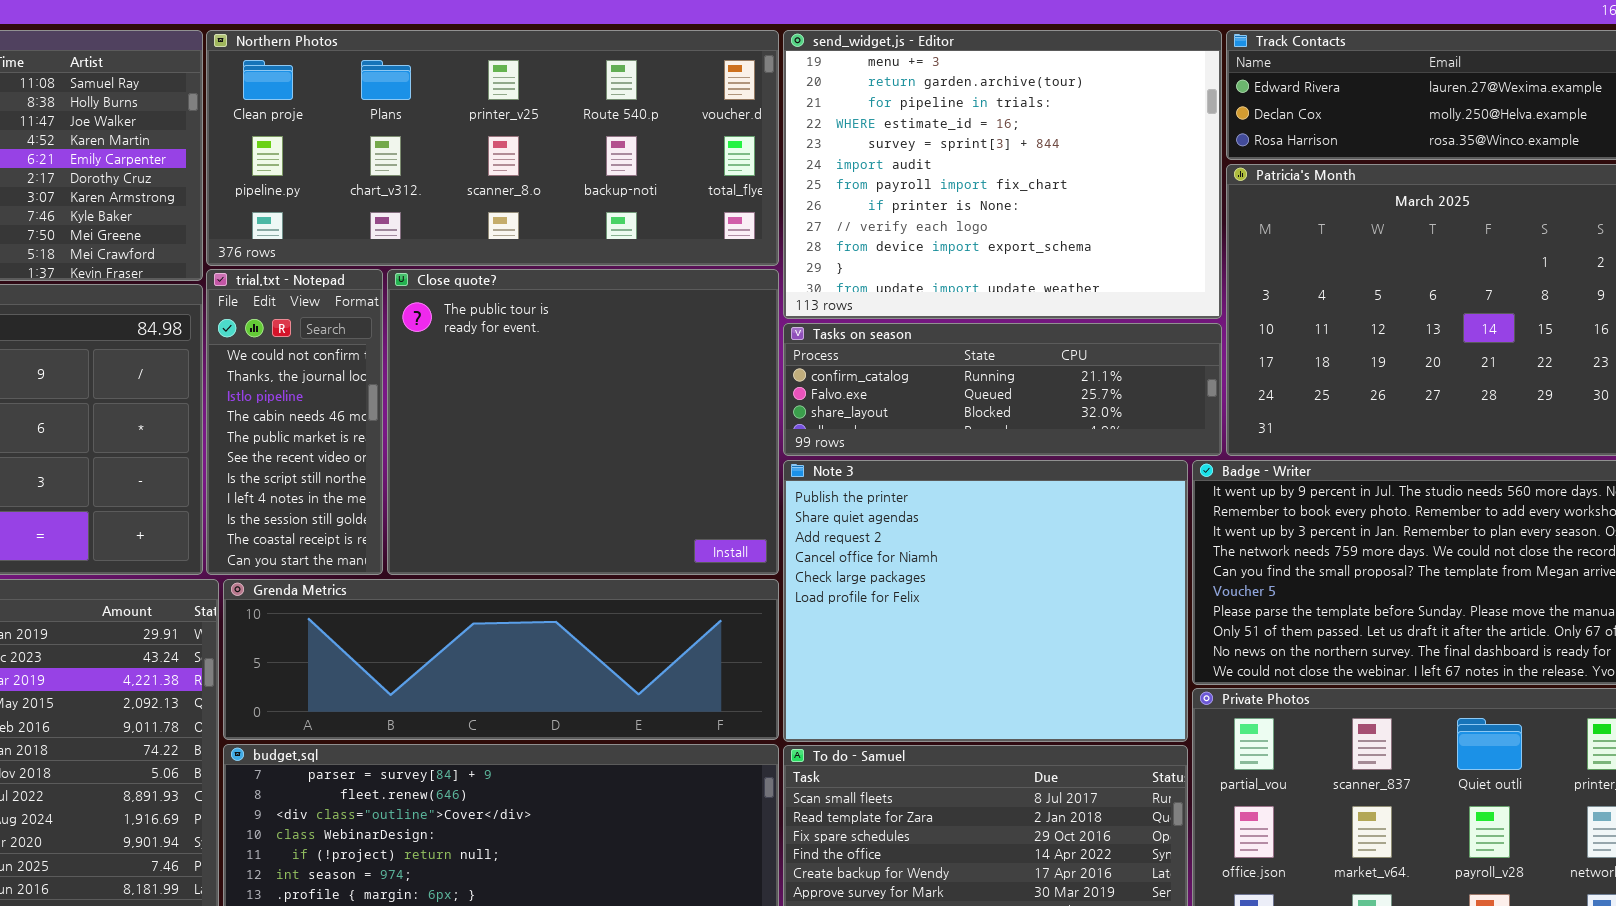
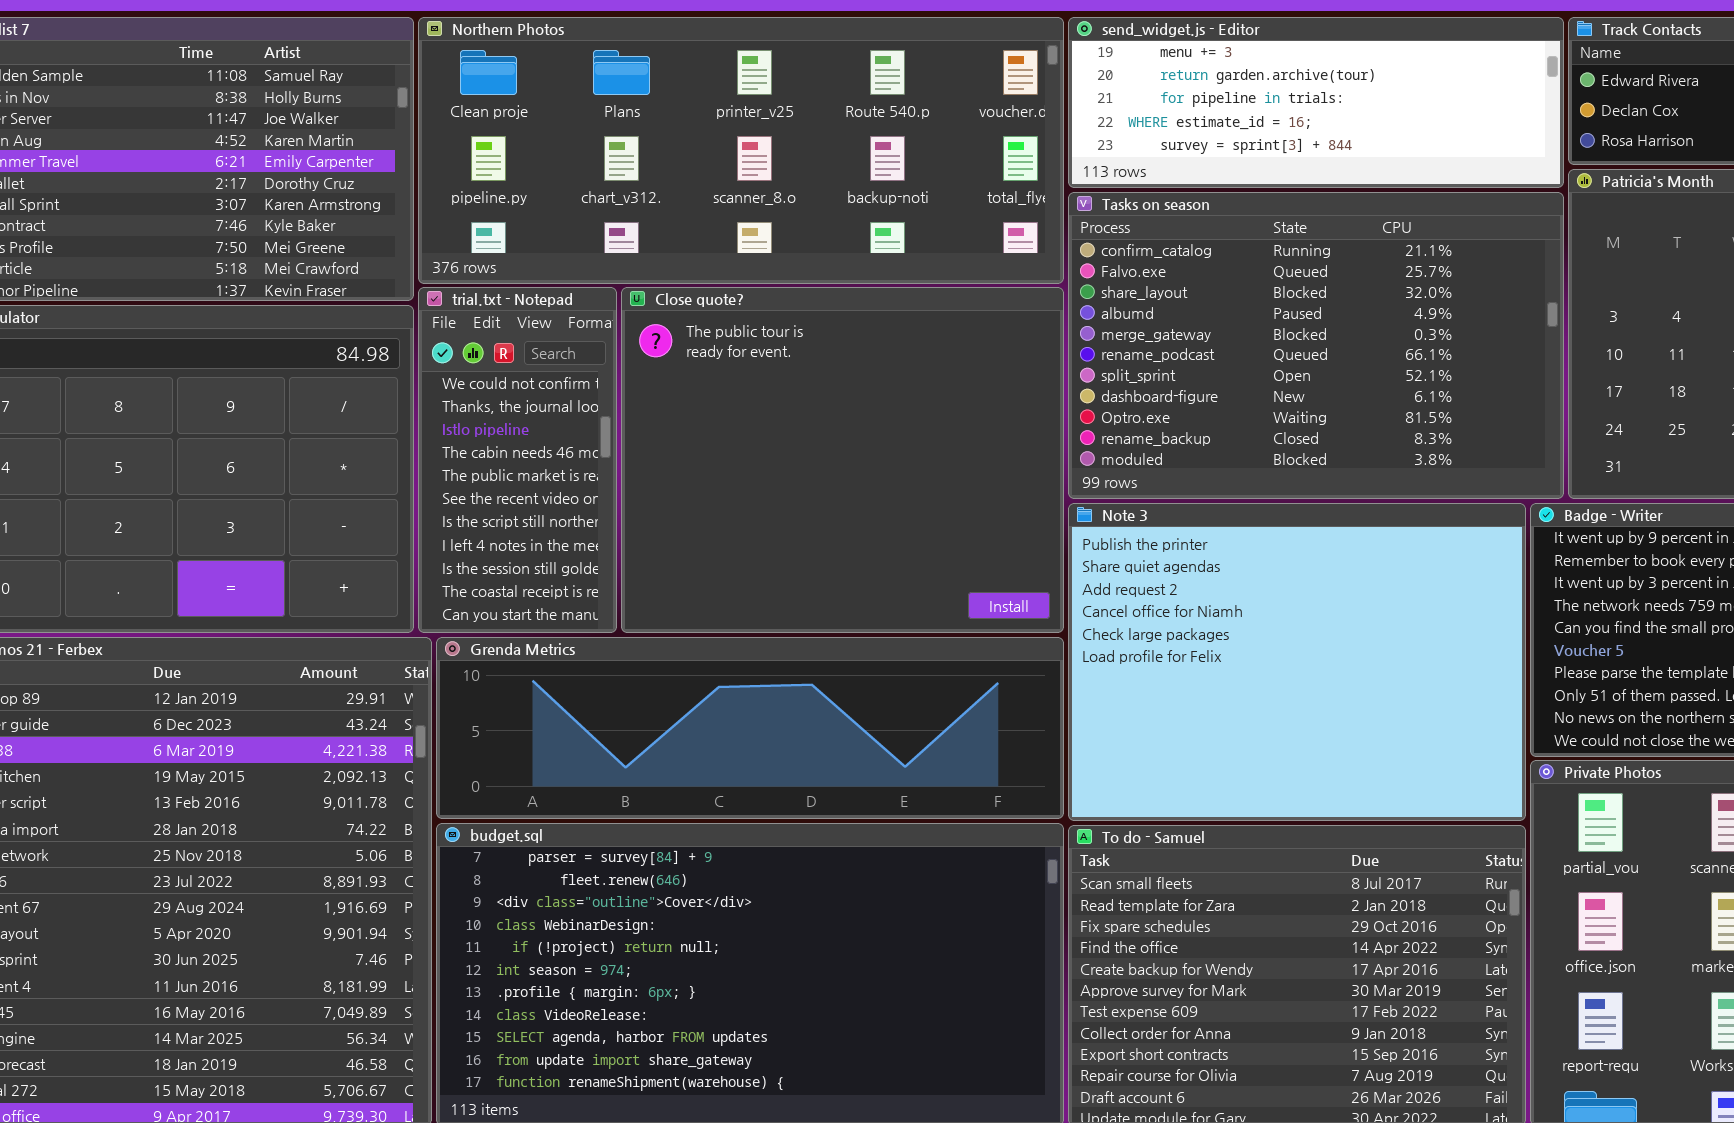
send_widget.js - Editor: [783,30,1222,319] -> [1068,17,1564,188], resized
Tasks on season: [783,323,1222,456] -> [1068,192,1564,499], resized

